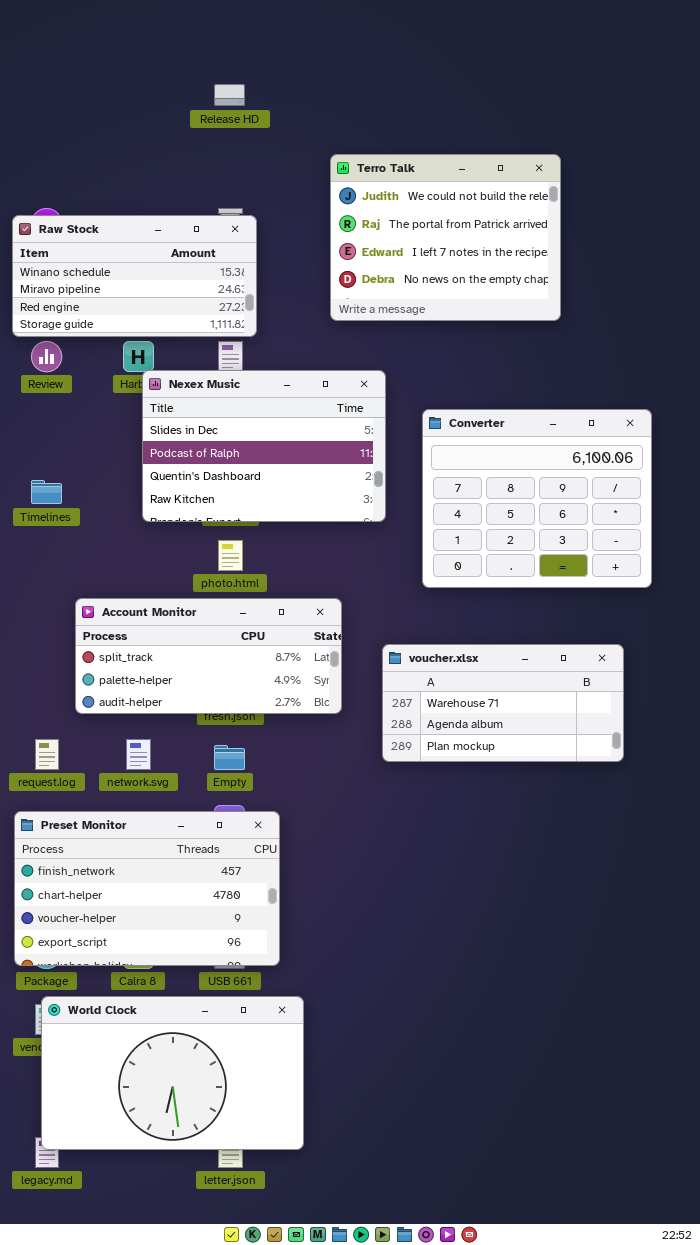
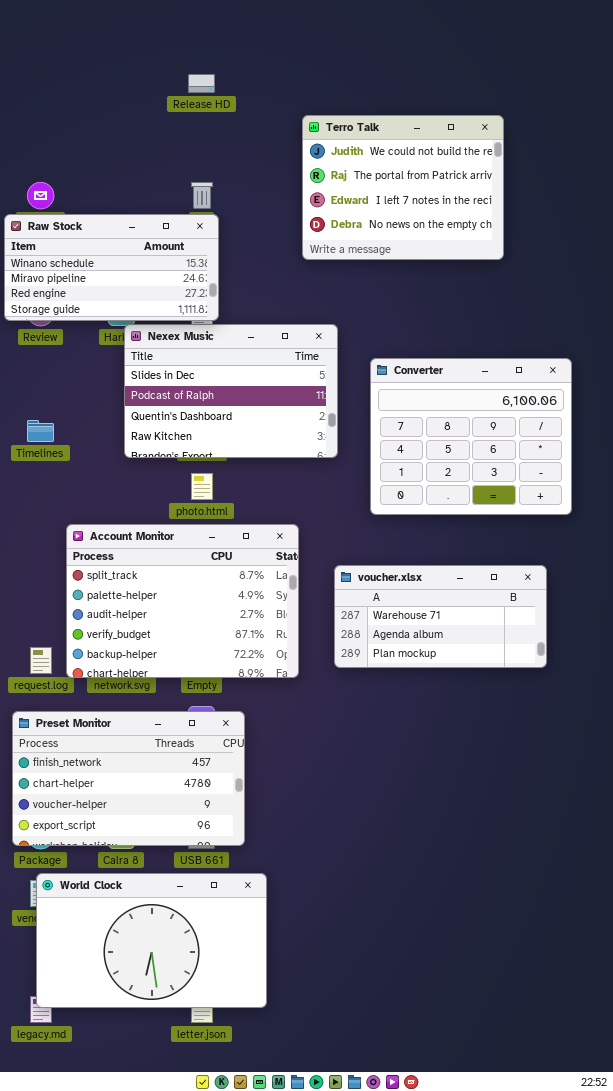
Terro Talk: [330,154,561,321] -> [302,115,504,260], moved
Raw Stock: [12,215,257,337] -> [4,214,219,321], moved
Account Monitor: [75,598,342,714] -> [66,524,299,678], resized

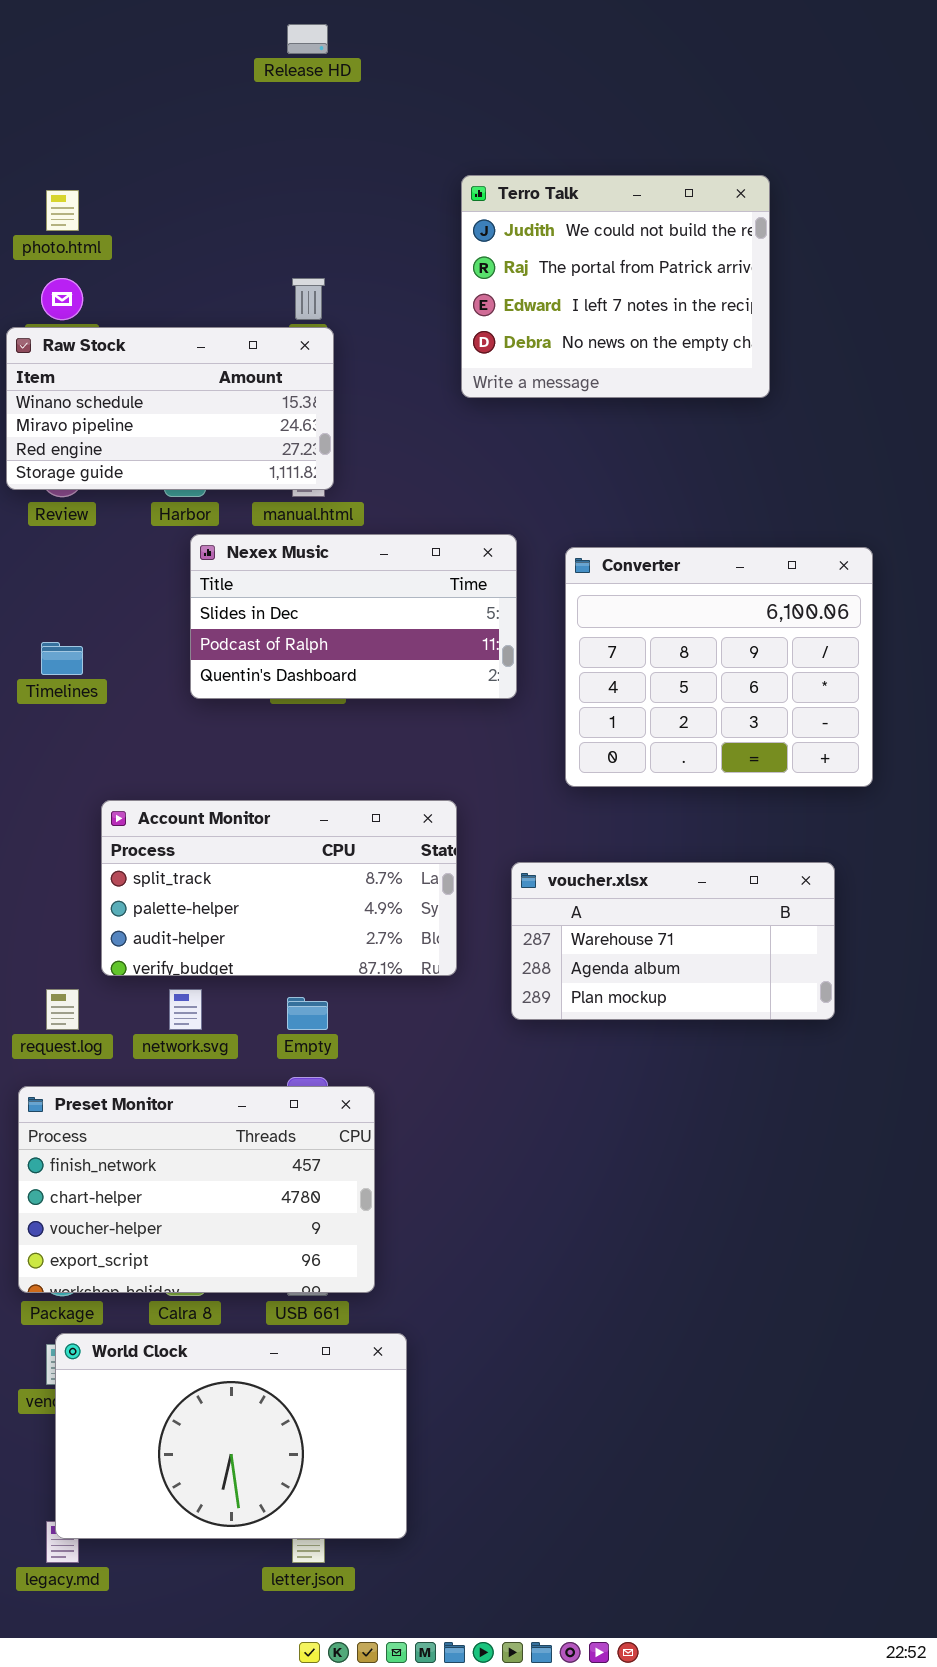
Release HD: [188,74,215,93] -> [287,24,328,54], moved
Nexex Music: [124,324,338,458] -> [190,534,517,699], resized
photo.html: [191,473,213,500] -> [46,190,79,231], moved
Account Monitor: [66,524,299,678] -> [101,800,457,976], resized

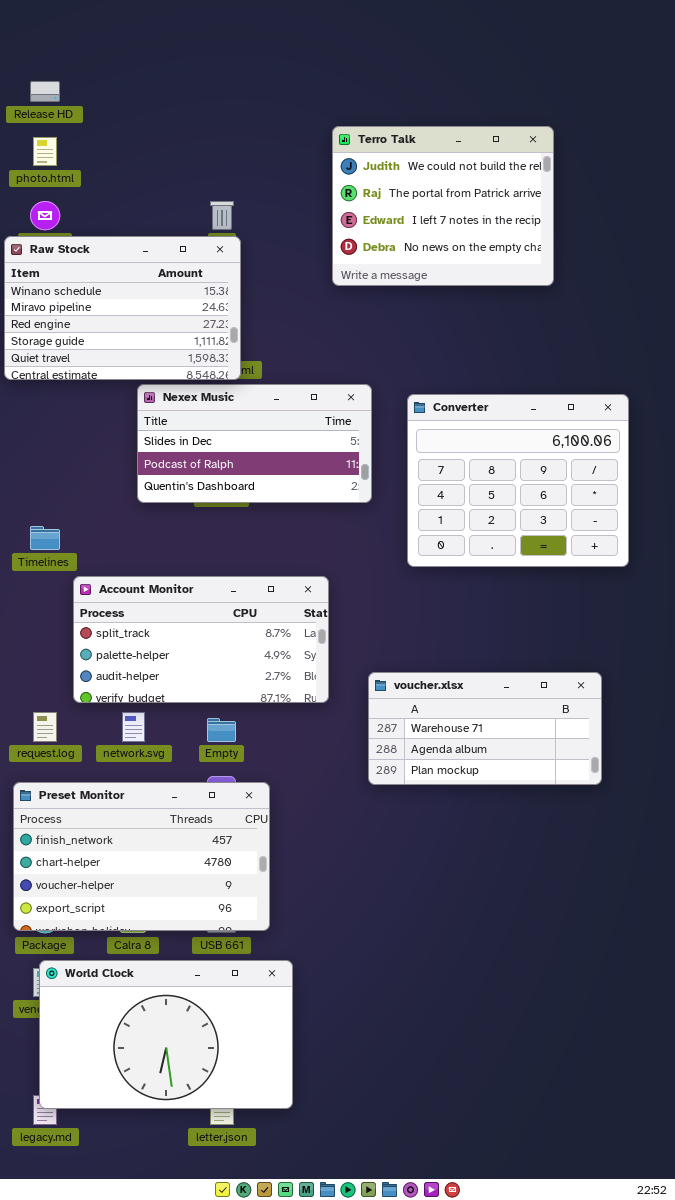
Release HD: [287,24,328,54] -> [30,81,60,102], moved
Raw Stock: [6,327,334,490] -> [4,236,241,380], resized
Timelines: [41,642,83,675] -> [30,526,60,550], moved
voucher.xlsx: [511,862,835,1020] -> [368,672,602,785], moved

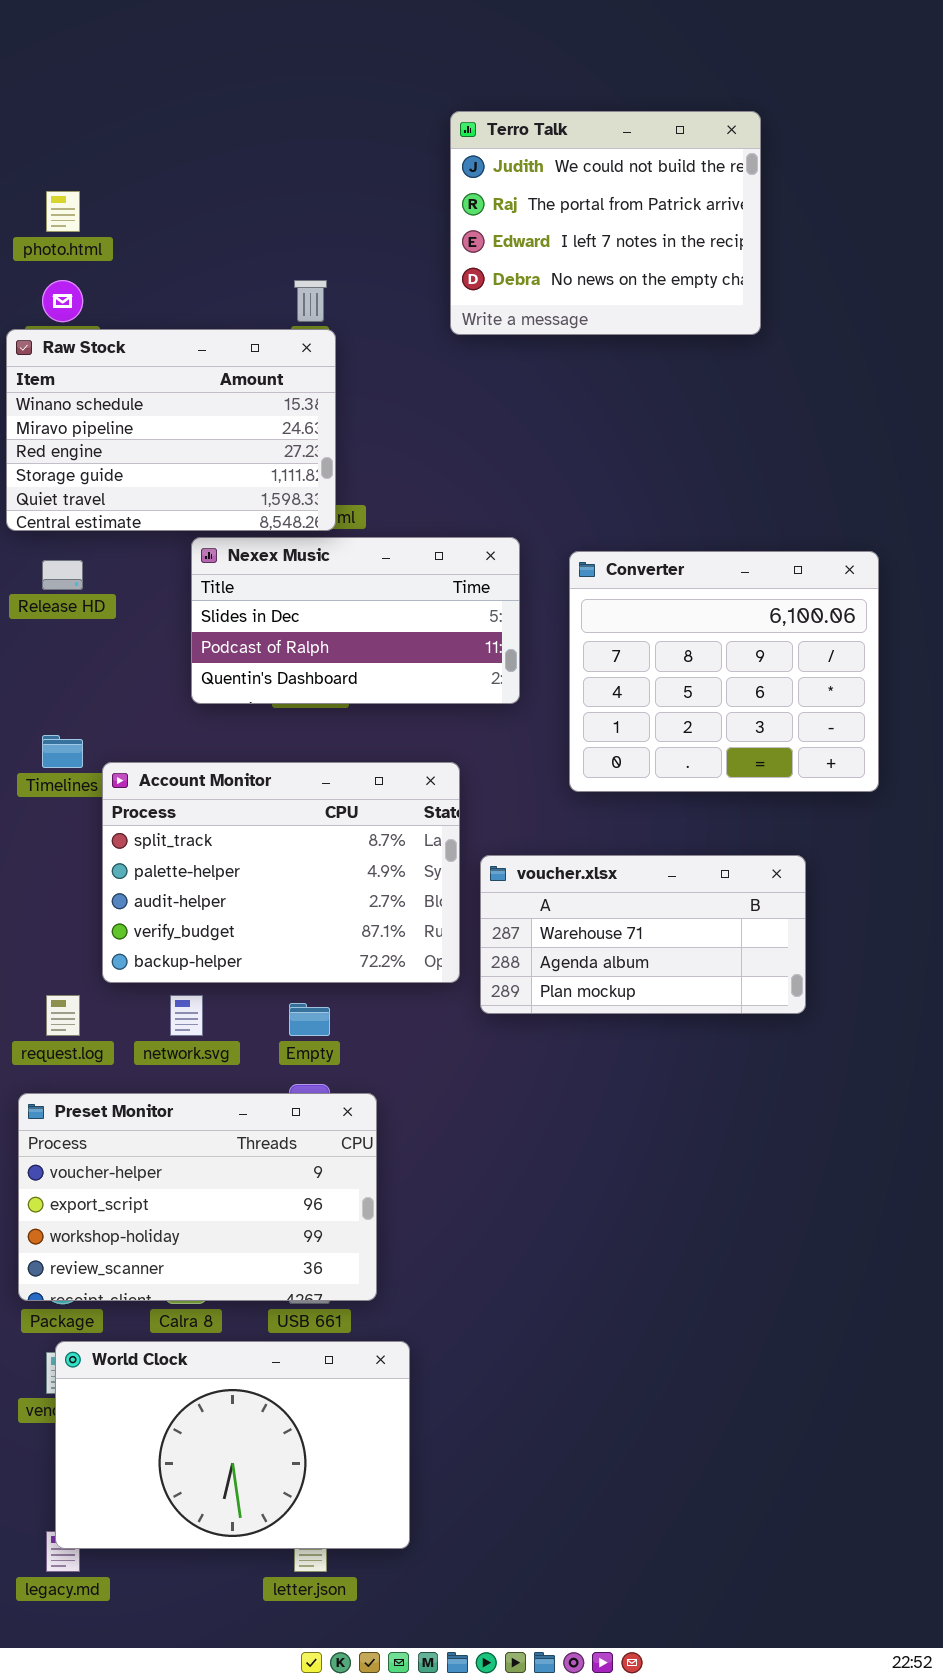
Release HD: [30,81,60,102] -> [42,560,83,590], moved
Terro Talk: [332,126,554,286] -> [450,111,761,335], moved
Account Monitor: [73,576,329,703] -> [102,762,460,983], resized
voucher.xlsx: [368,672,602,785] -> [480,855,806,1014], moved
Preset Monitor: [13,782,270,931] -> [18,1093,377,1301], scrolled down 2 rows

